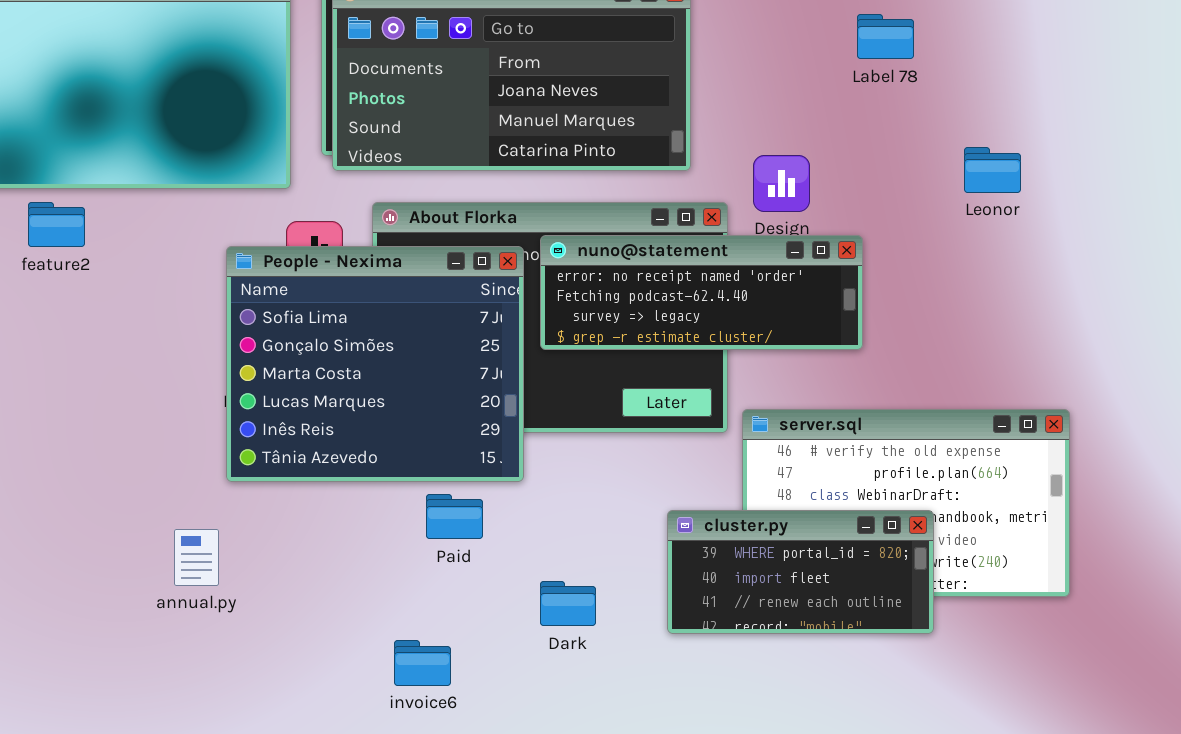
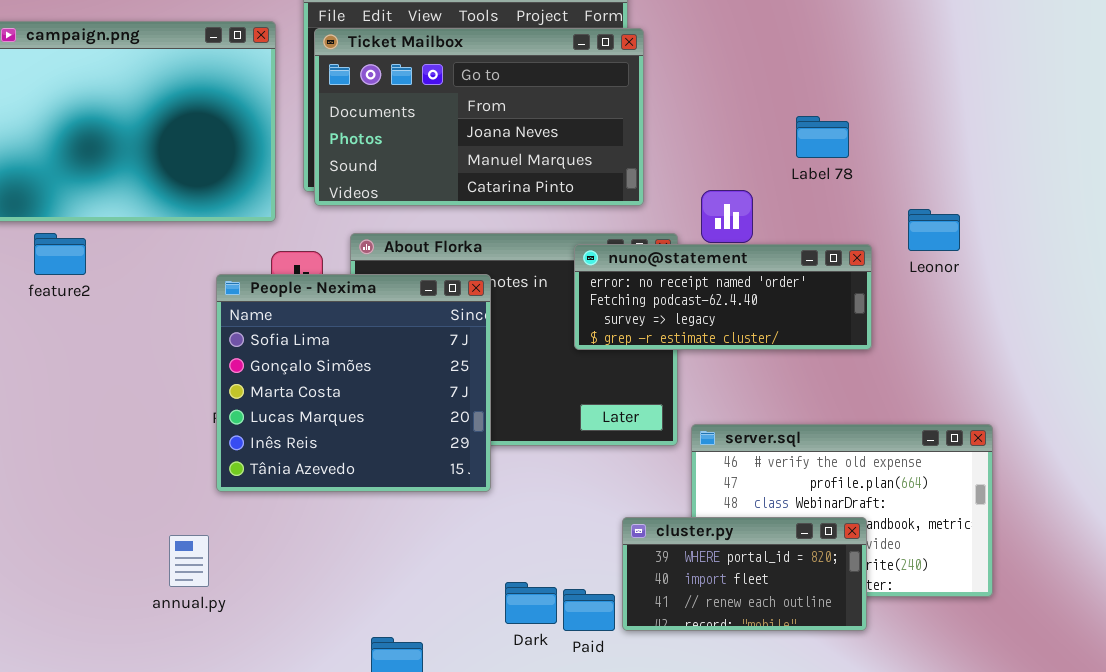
Label 78: [857,14,914,59] -> [796,116,849,158], moved
Leonor: [964,147,1021,193] -> [908,209,960,251], moved
nuno@statement: [540,235,863,350] -> [574,244,872,350], moved
Paid: [426,494,483,539] -> [563,589,615,631], moved

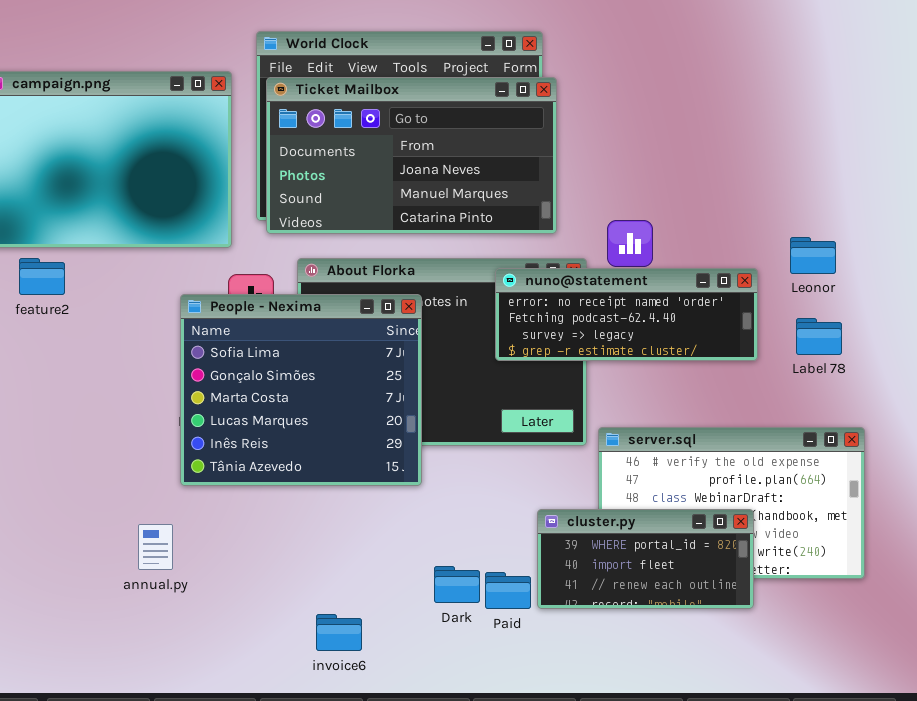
Label 78: [796,116,849,158] -> [796,318,842,355], moved

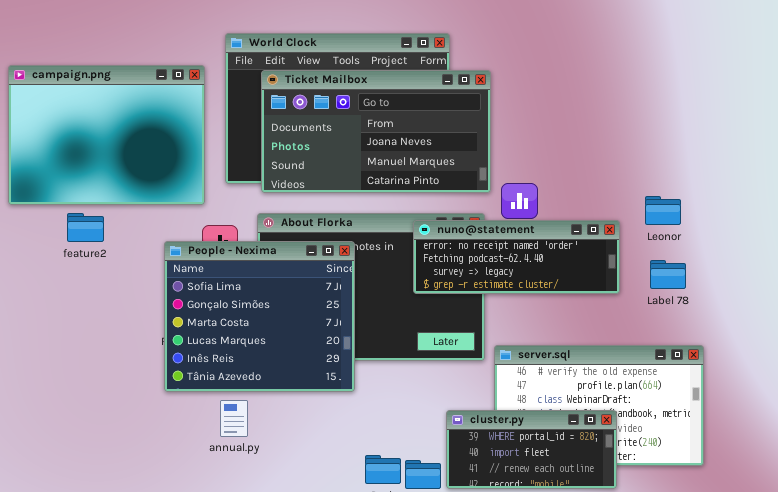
Ticket Mailbox: [266,77,557,234] -> [261,70,491,193], moved
feature2: [19,258,65,295] -> [67,213,104,242], moved
annual.py: [138,524,173,570] -> [220,400,248,437], moved

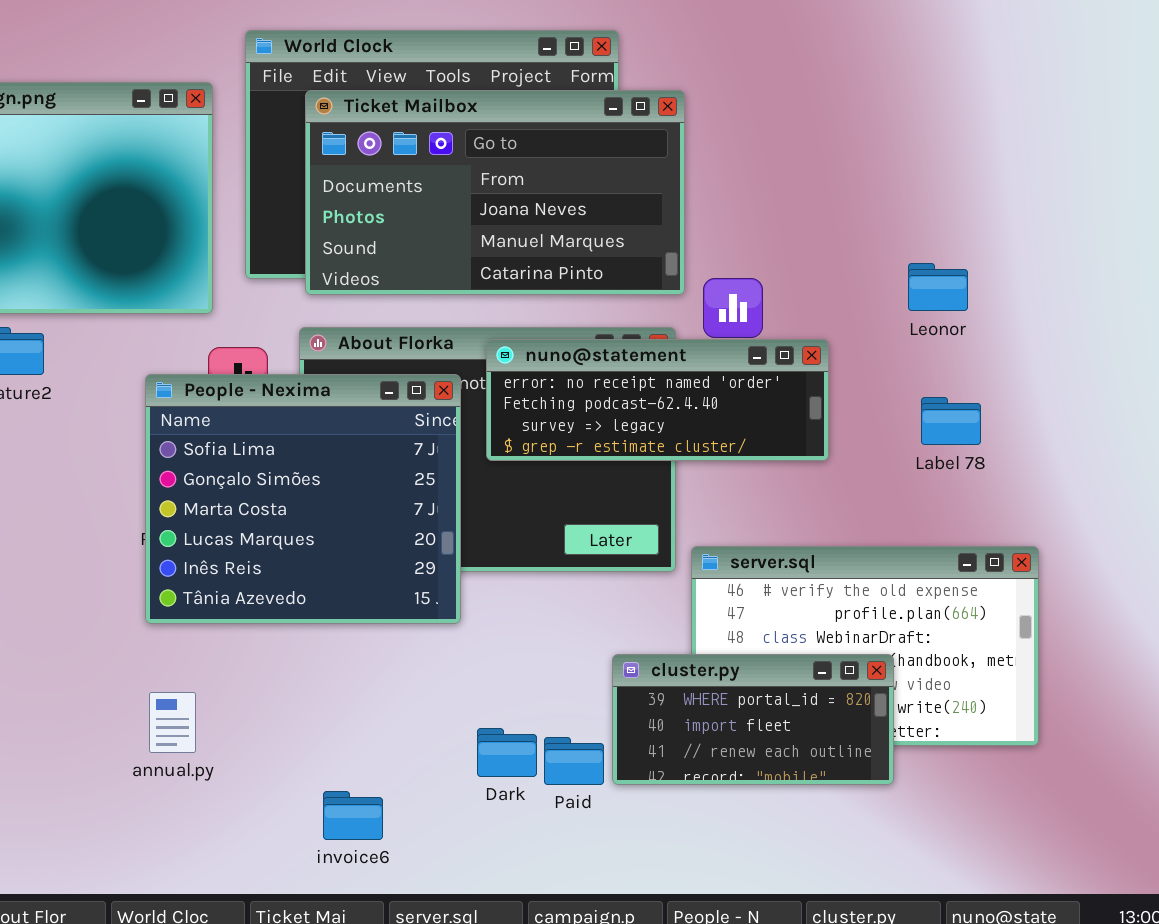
Leonor: [645,196,681,225] -> [908,263,968,311], moved
nuno@statement: [413,220,620,294] -> [486,339,829,461], moved
Label 78: [650,260,686,289] -> [921,397,981,445], moved
annual.py: [220,400,248,437] -> [149,692,196,753], moved

